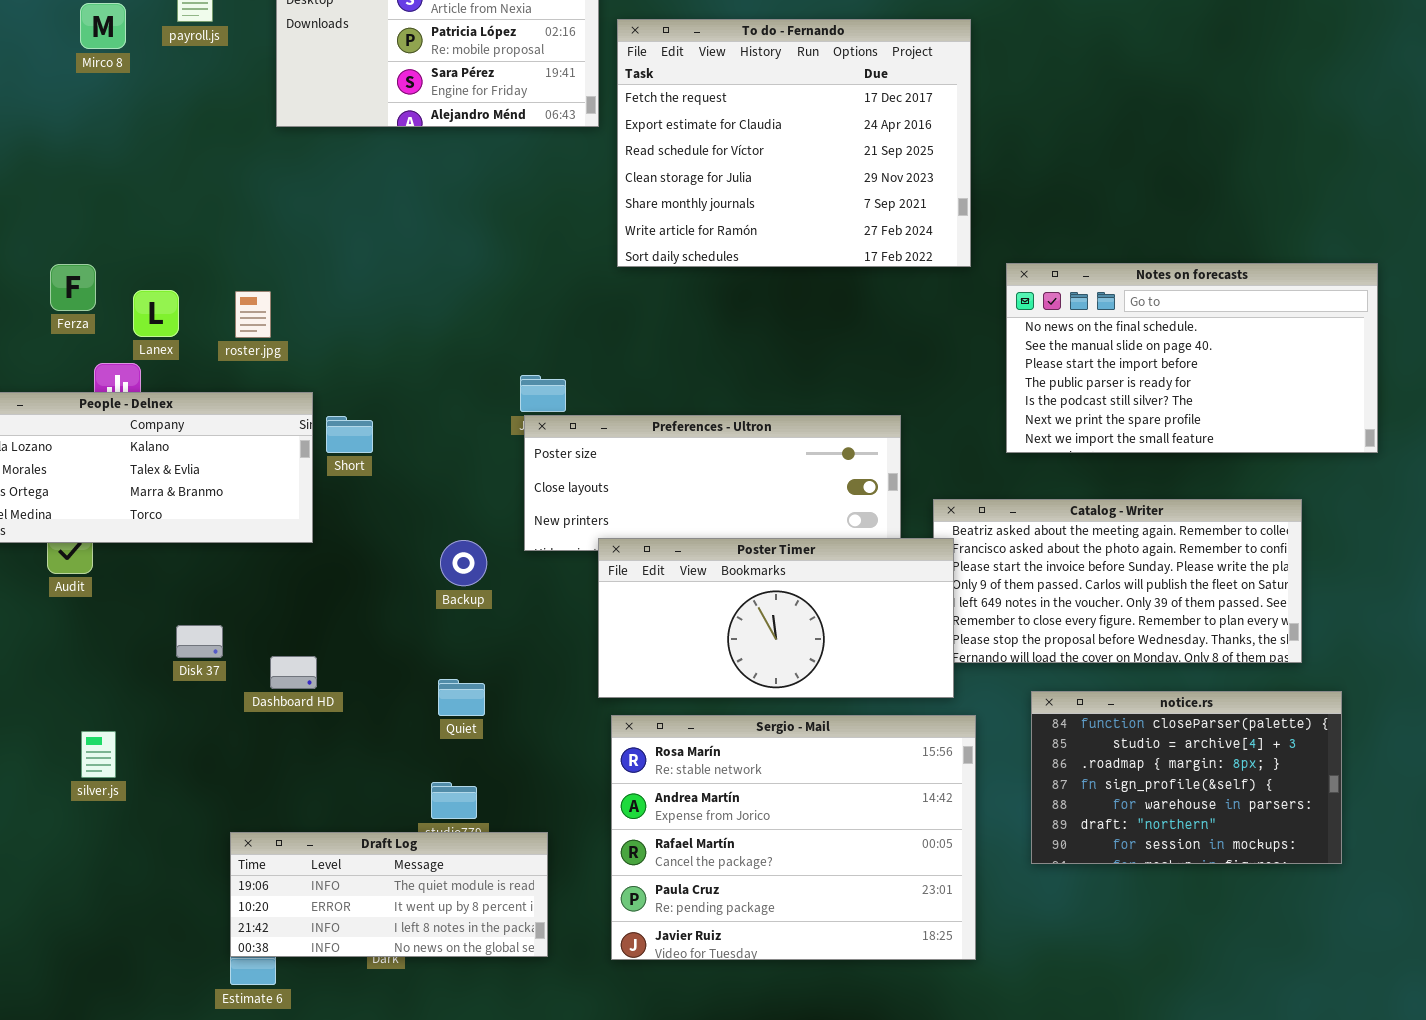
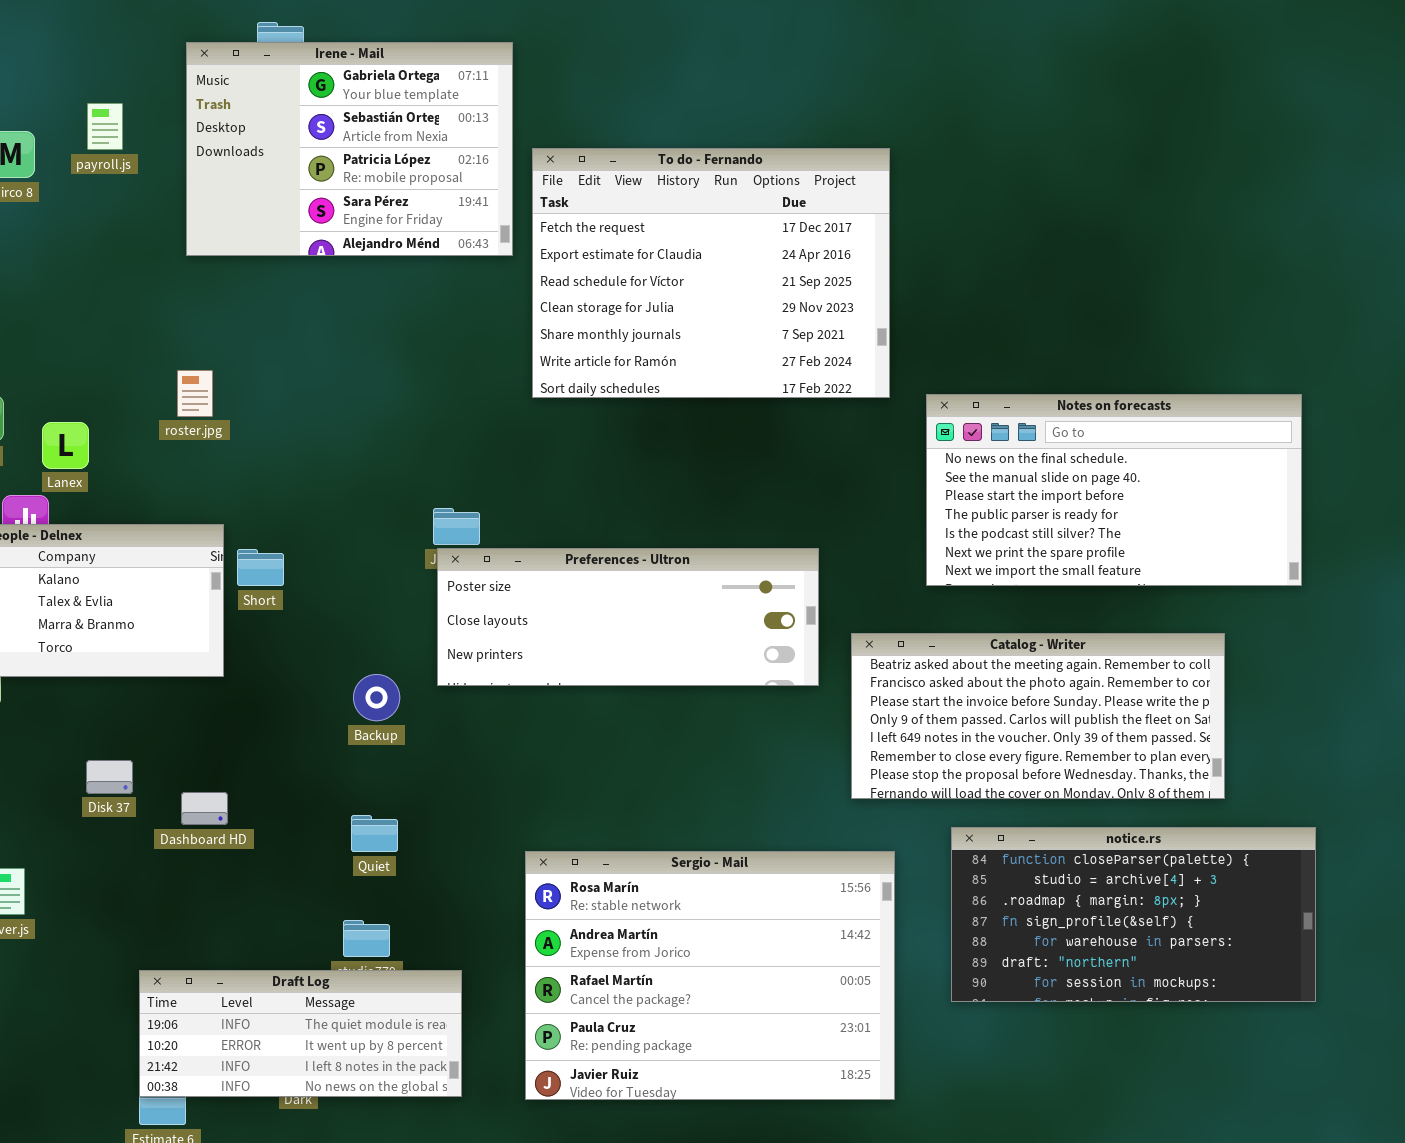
roster.jpg: [235,291,271,338] -> [177,370,213,417], moved
Poster Timer: [598,538,954,698] -> none, closed
notice.rs: [1031,691,1342,864] -> [951,827,1316,1002], resized

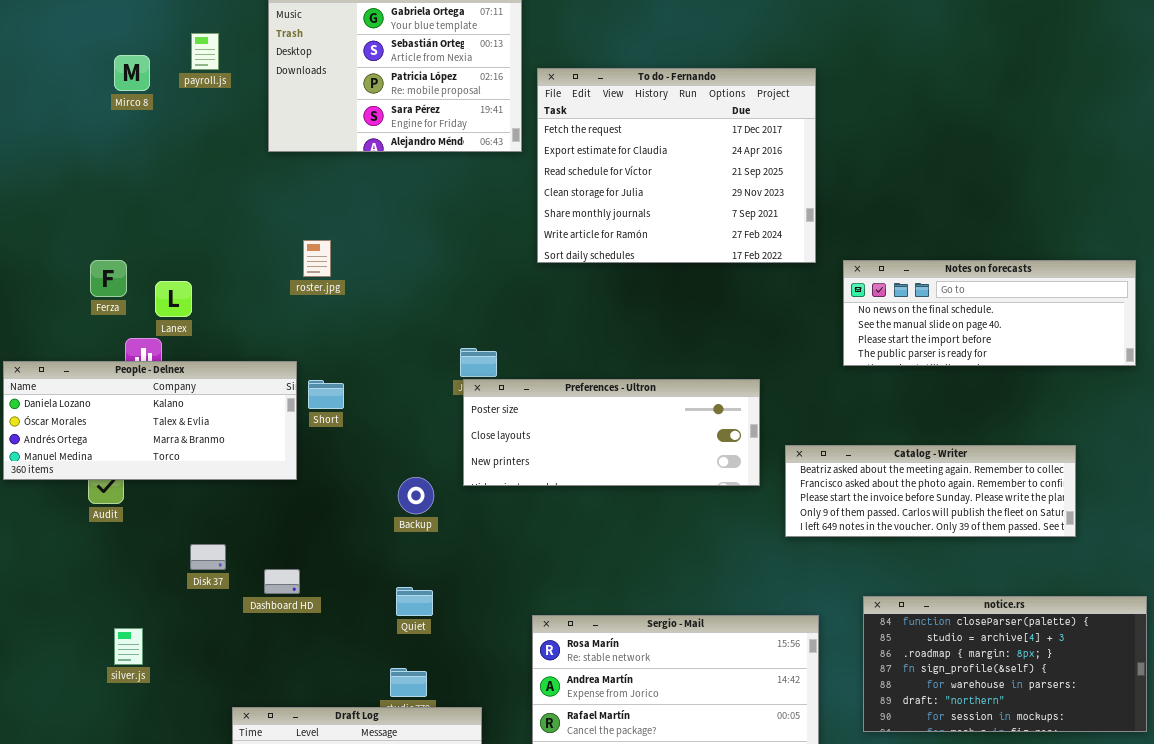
roster.jpg: [177,370,213,417] -> [303,240,331,277], moved
Notes on forecasts: [926,394,1302,586] -> [843,260,1136,366], resized
Catalog - Writer: [851,633,1225,799] -> [785,445,1076,537], resized

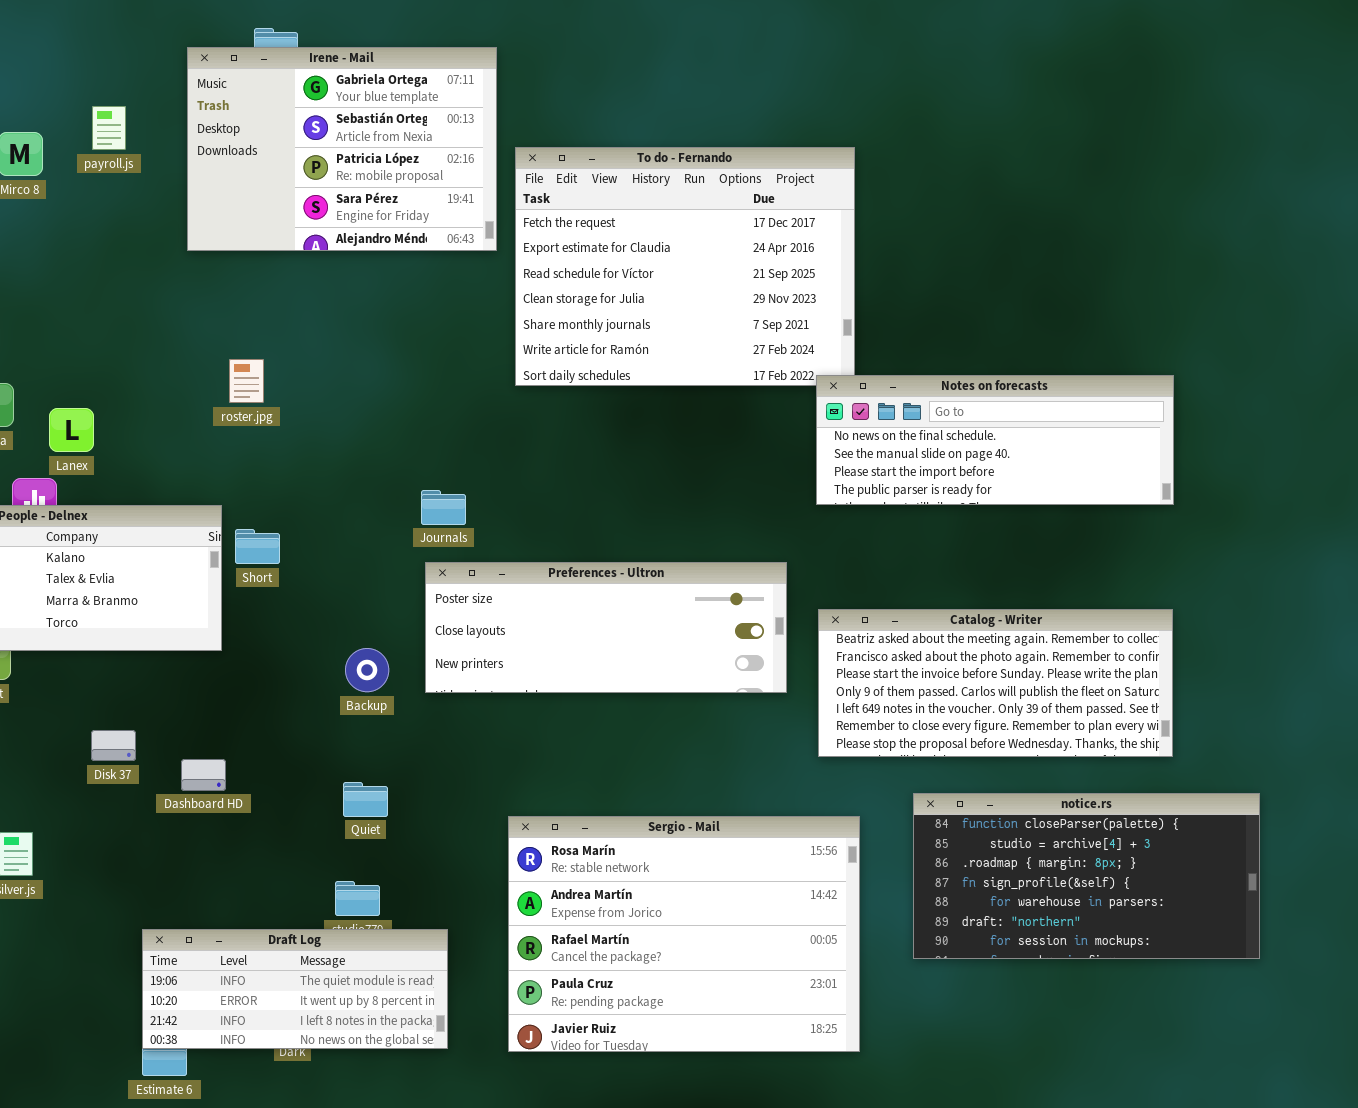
Notes on forecasts: [843,260,1136,366] -> [816,375,1174,505], moved
Preferences - Ultron: [463,379,760,486] -> [425,562,787,693], moved
Catalog - Writer: [785,445,1076,537] -> [818,609,1173,757], resized

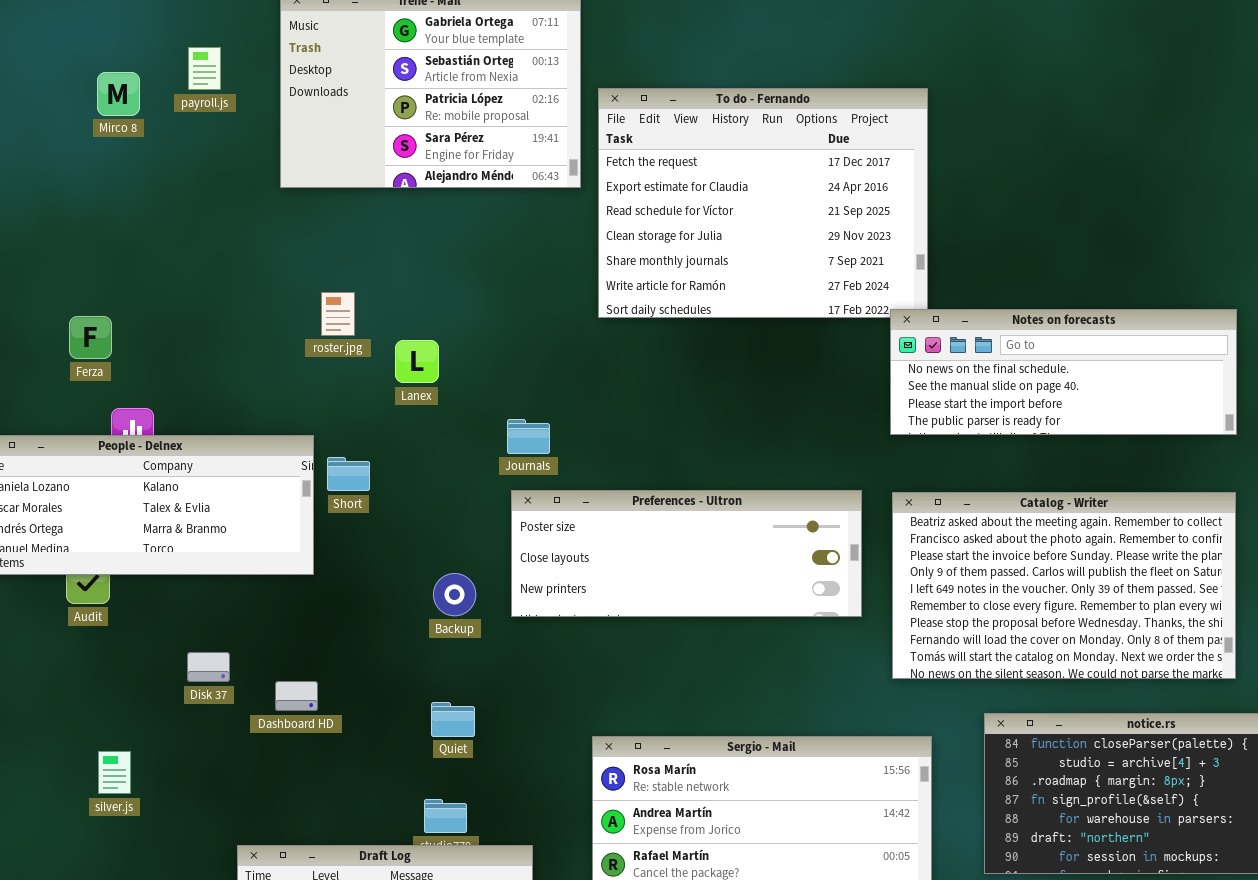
Lanex: [49,408,94,452] -> [395,340,439,383], moved
Catalog - Writer: [818,609,1173,757] -> [892,492,1236,679], resized

